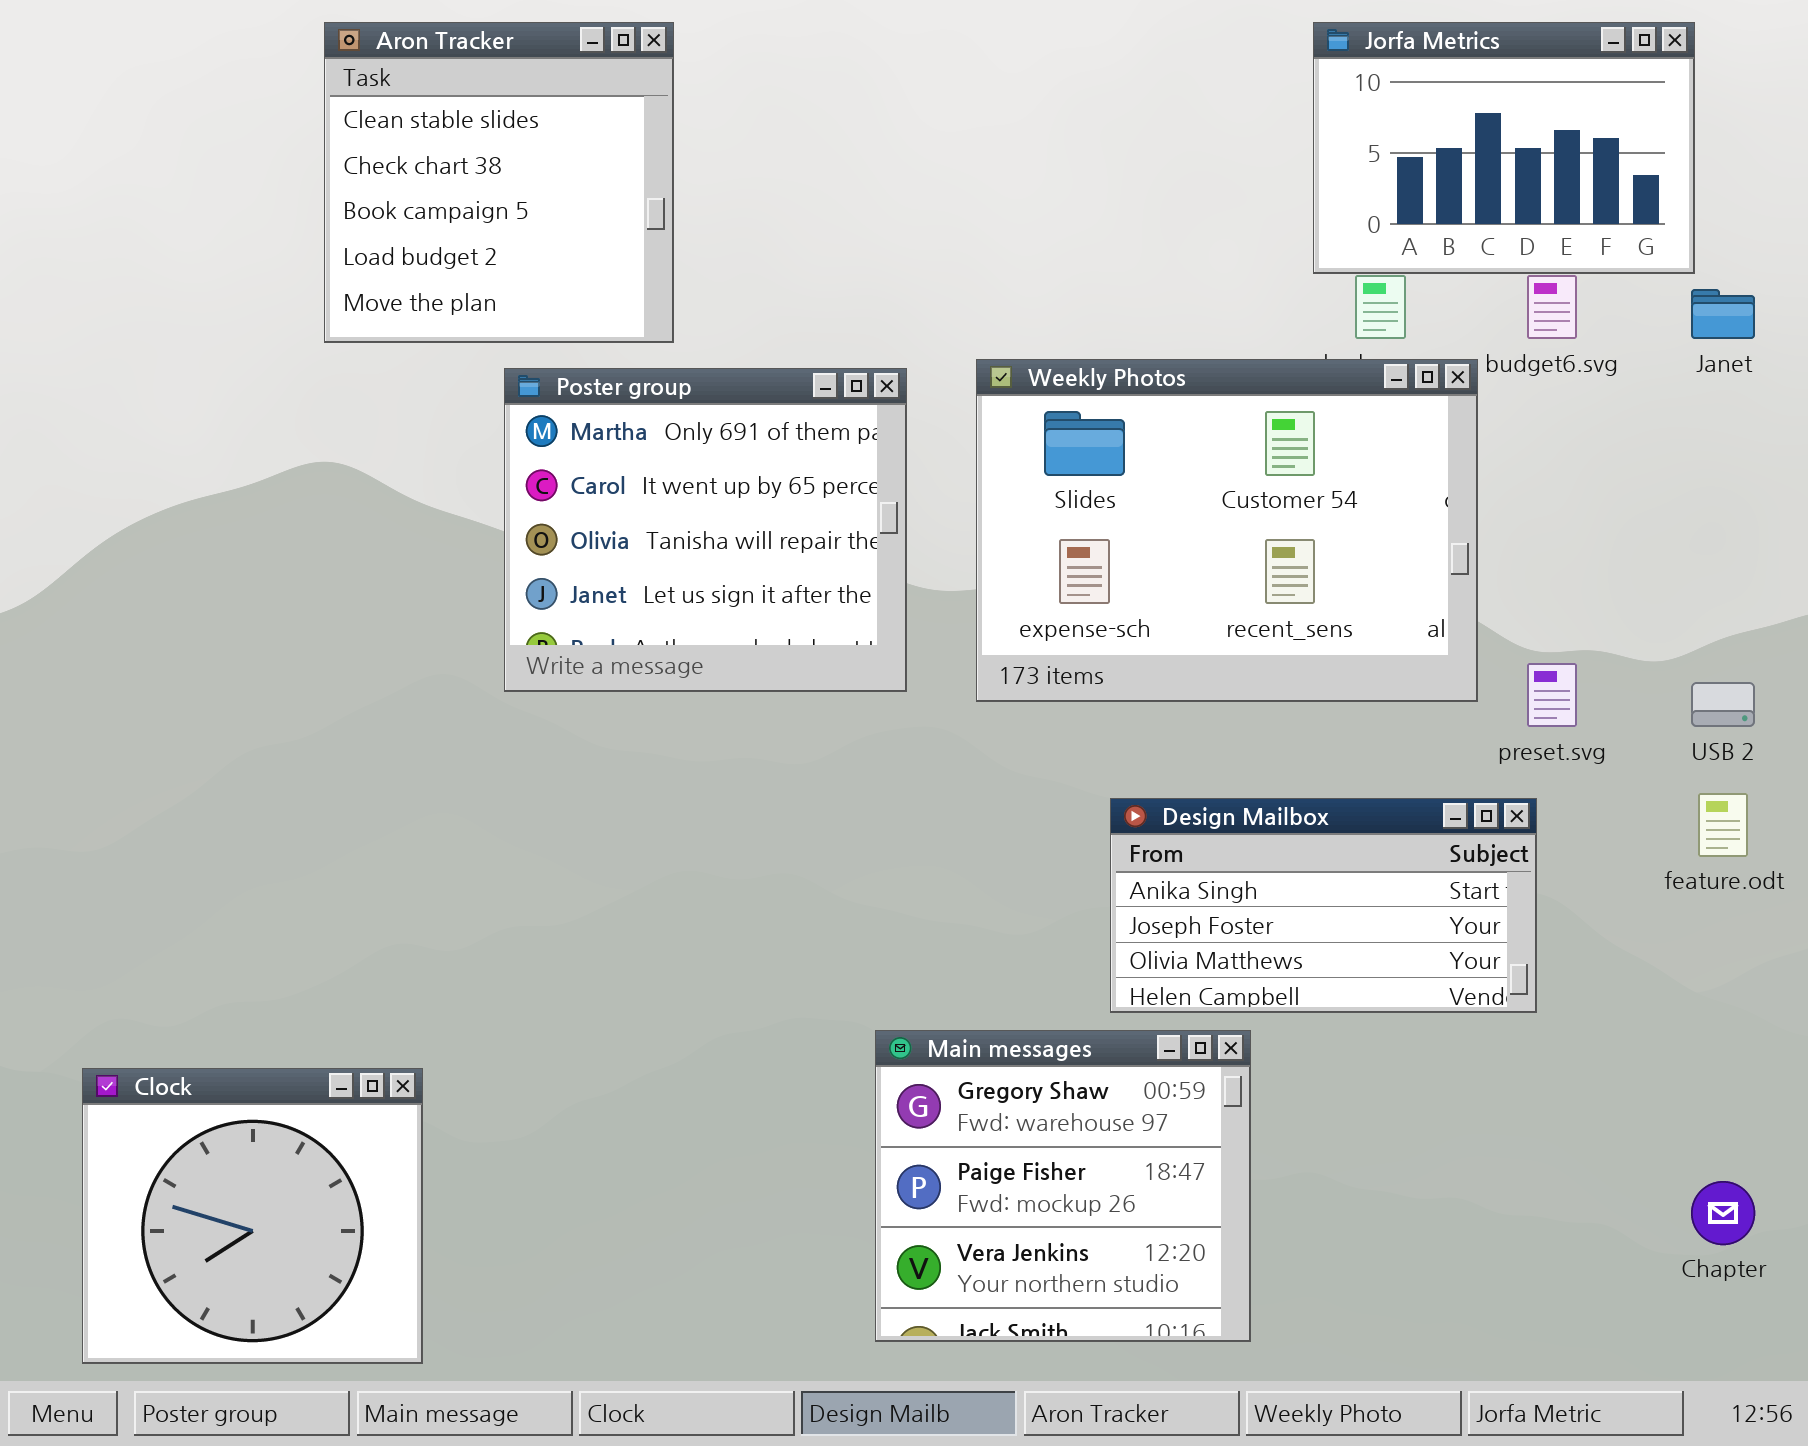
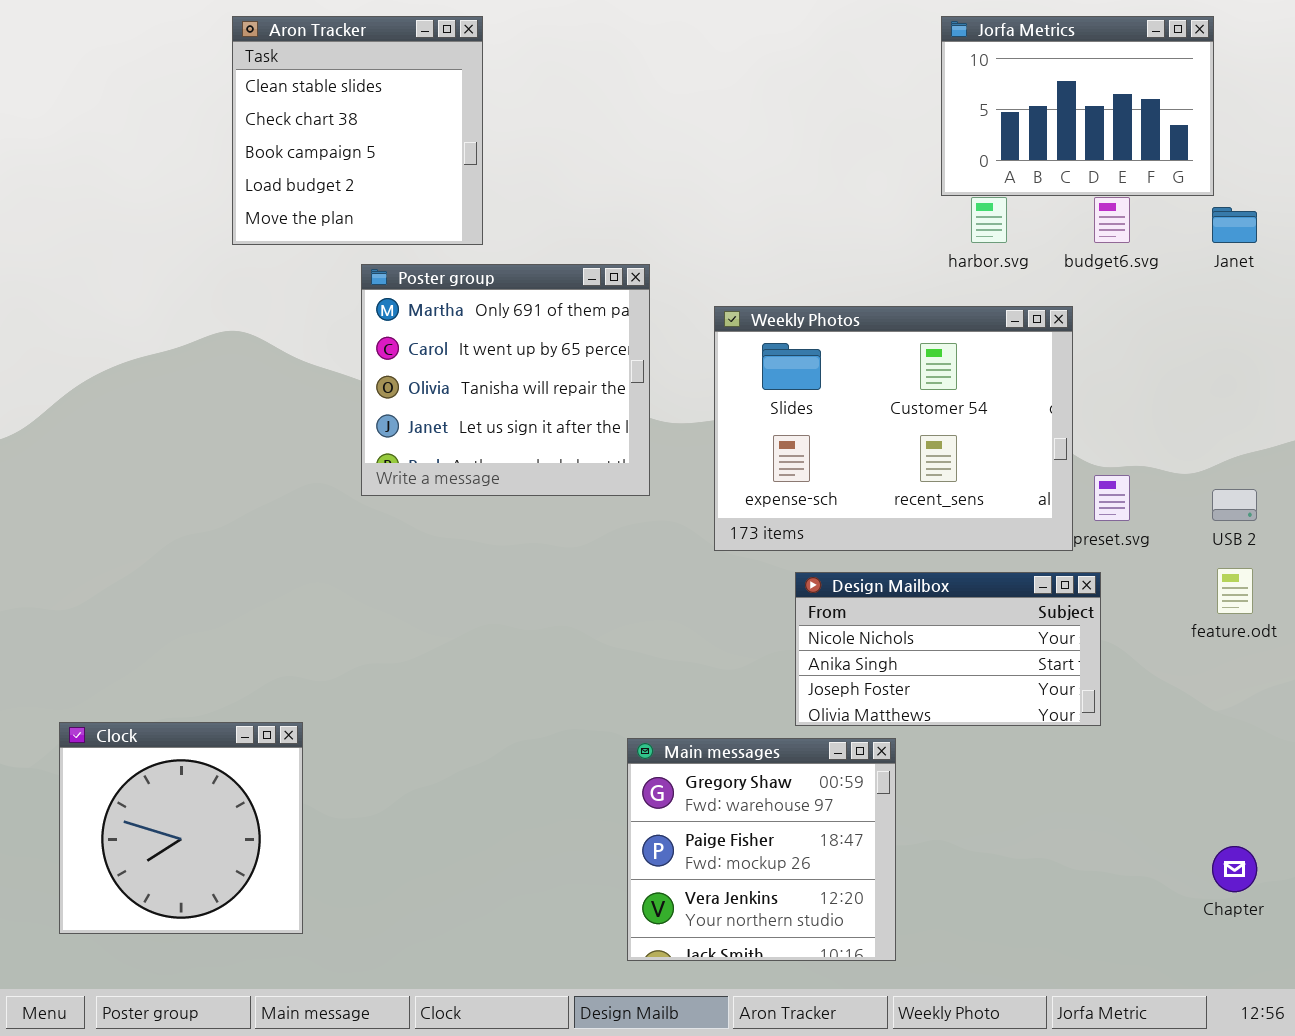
Weekly Photos: [976,359,1478,702] -> [714,306,1073,551], moved
Design Mailbox: [1110,798,1537,1013] -> [795,572,1101,726], scrolled up 1 row
Clock: [82,1068,423,1364] -> [59,722,303,934], moved

